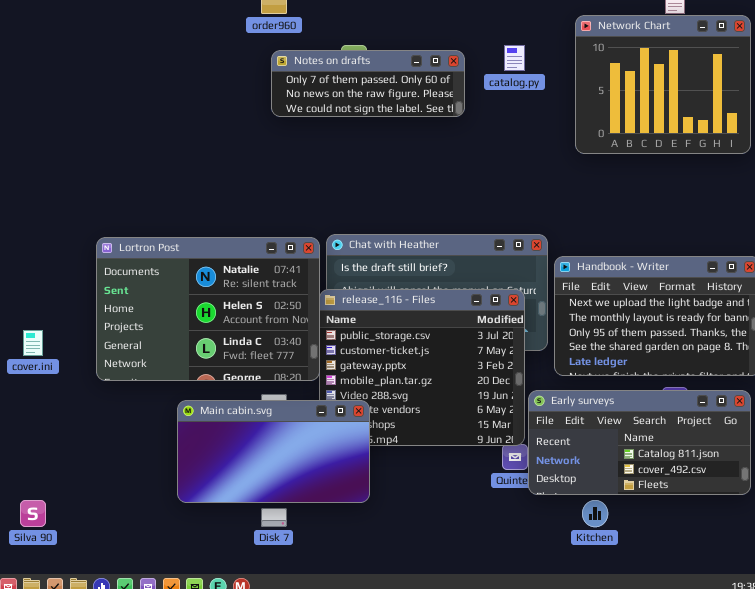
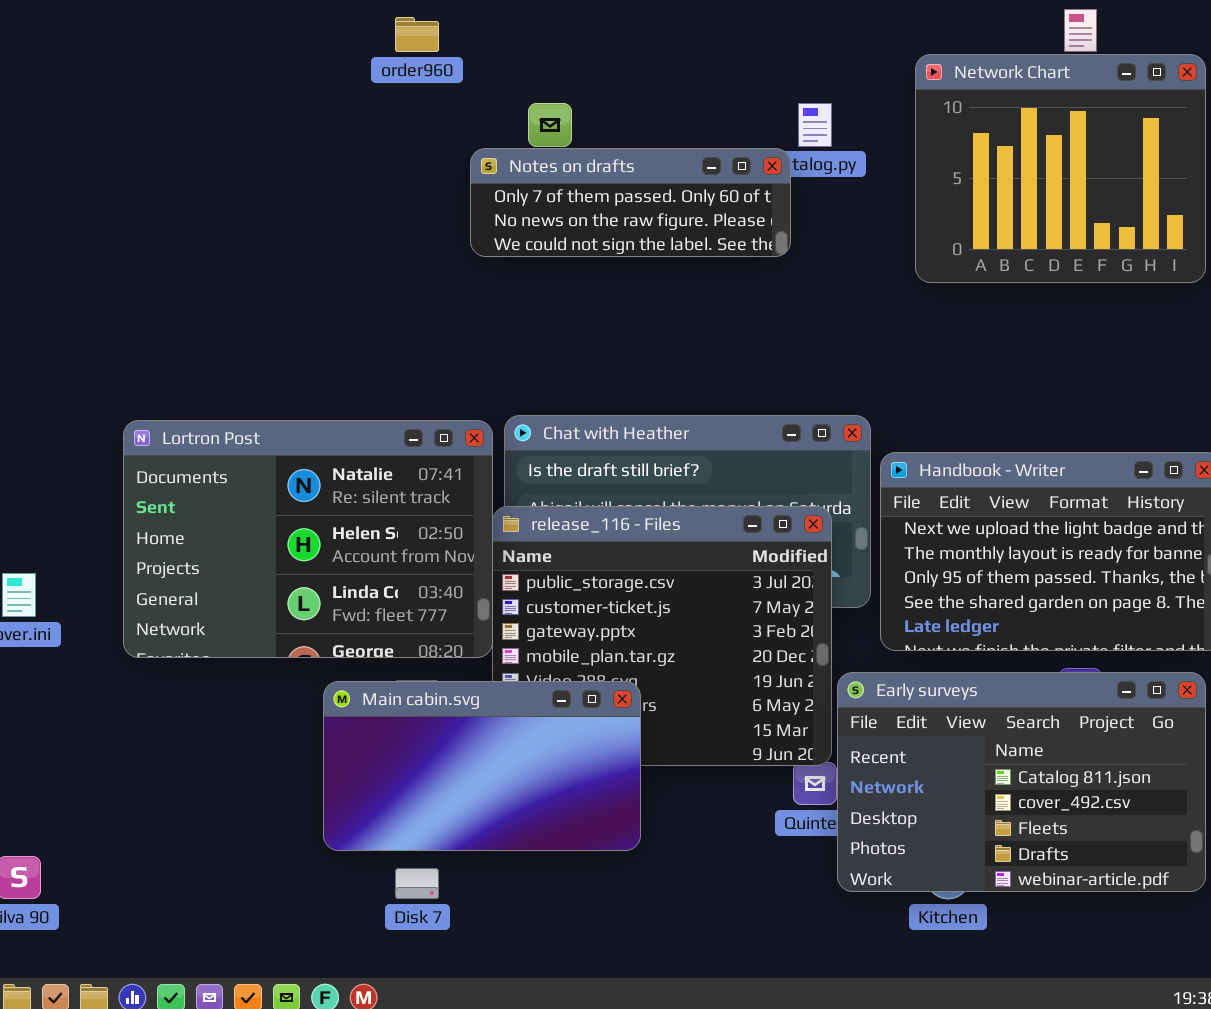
Notes on drafts: [271,50,465,117] -> [470,148,791,257], moved
Early surveys: [528,390,751,495] -> [837,672,1206,892], resized
Main cabin.svg: [177,400,370,503] -> [323,681,641,851], moved

